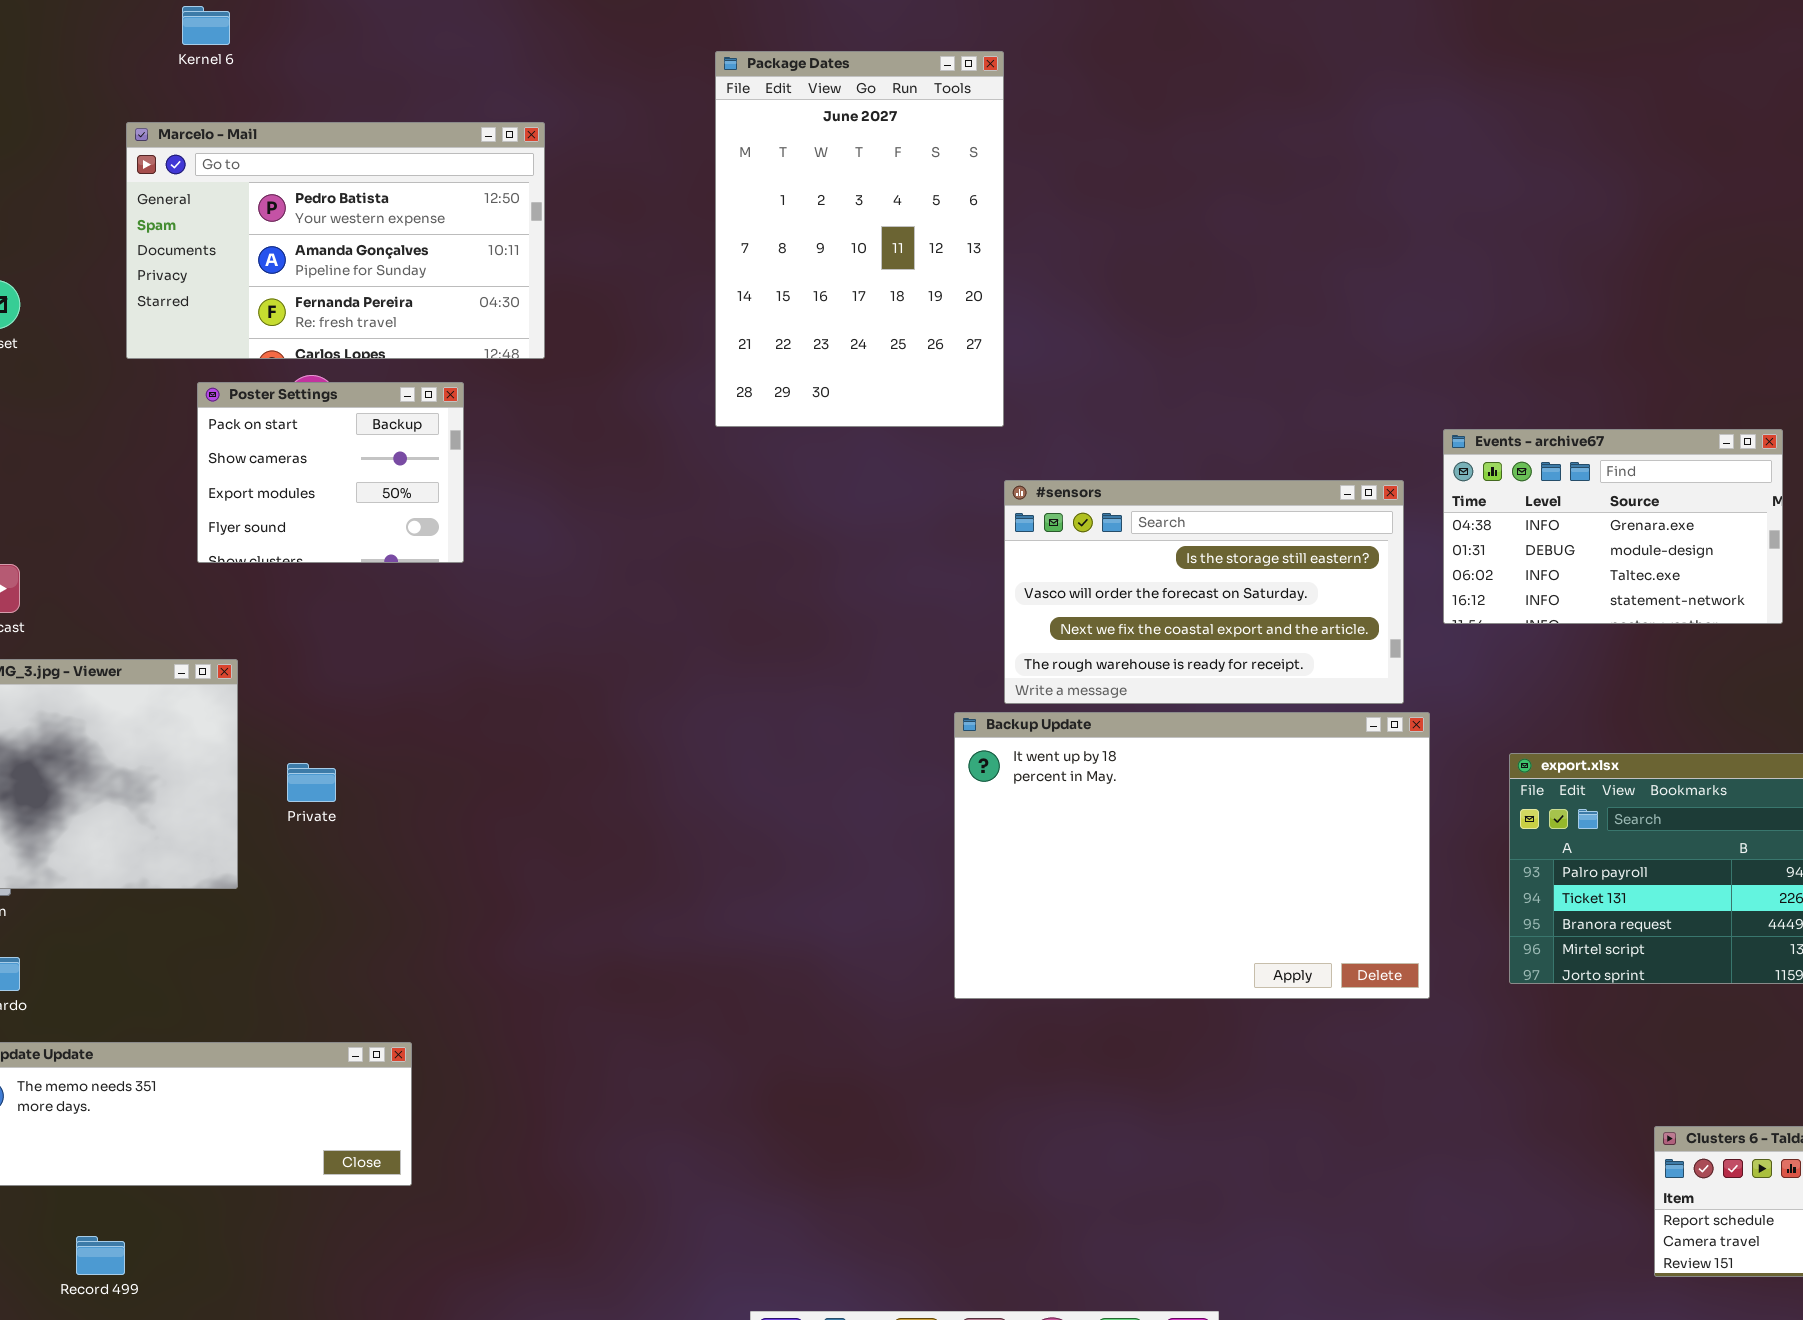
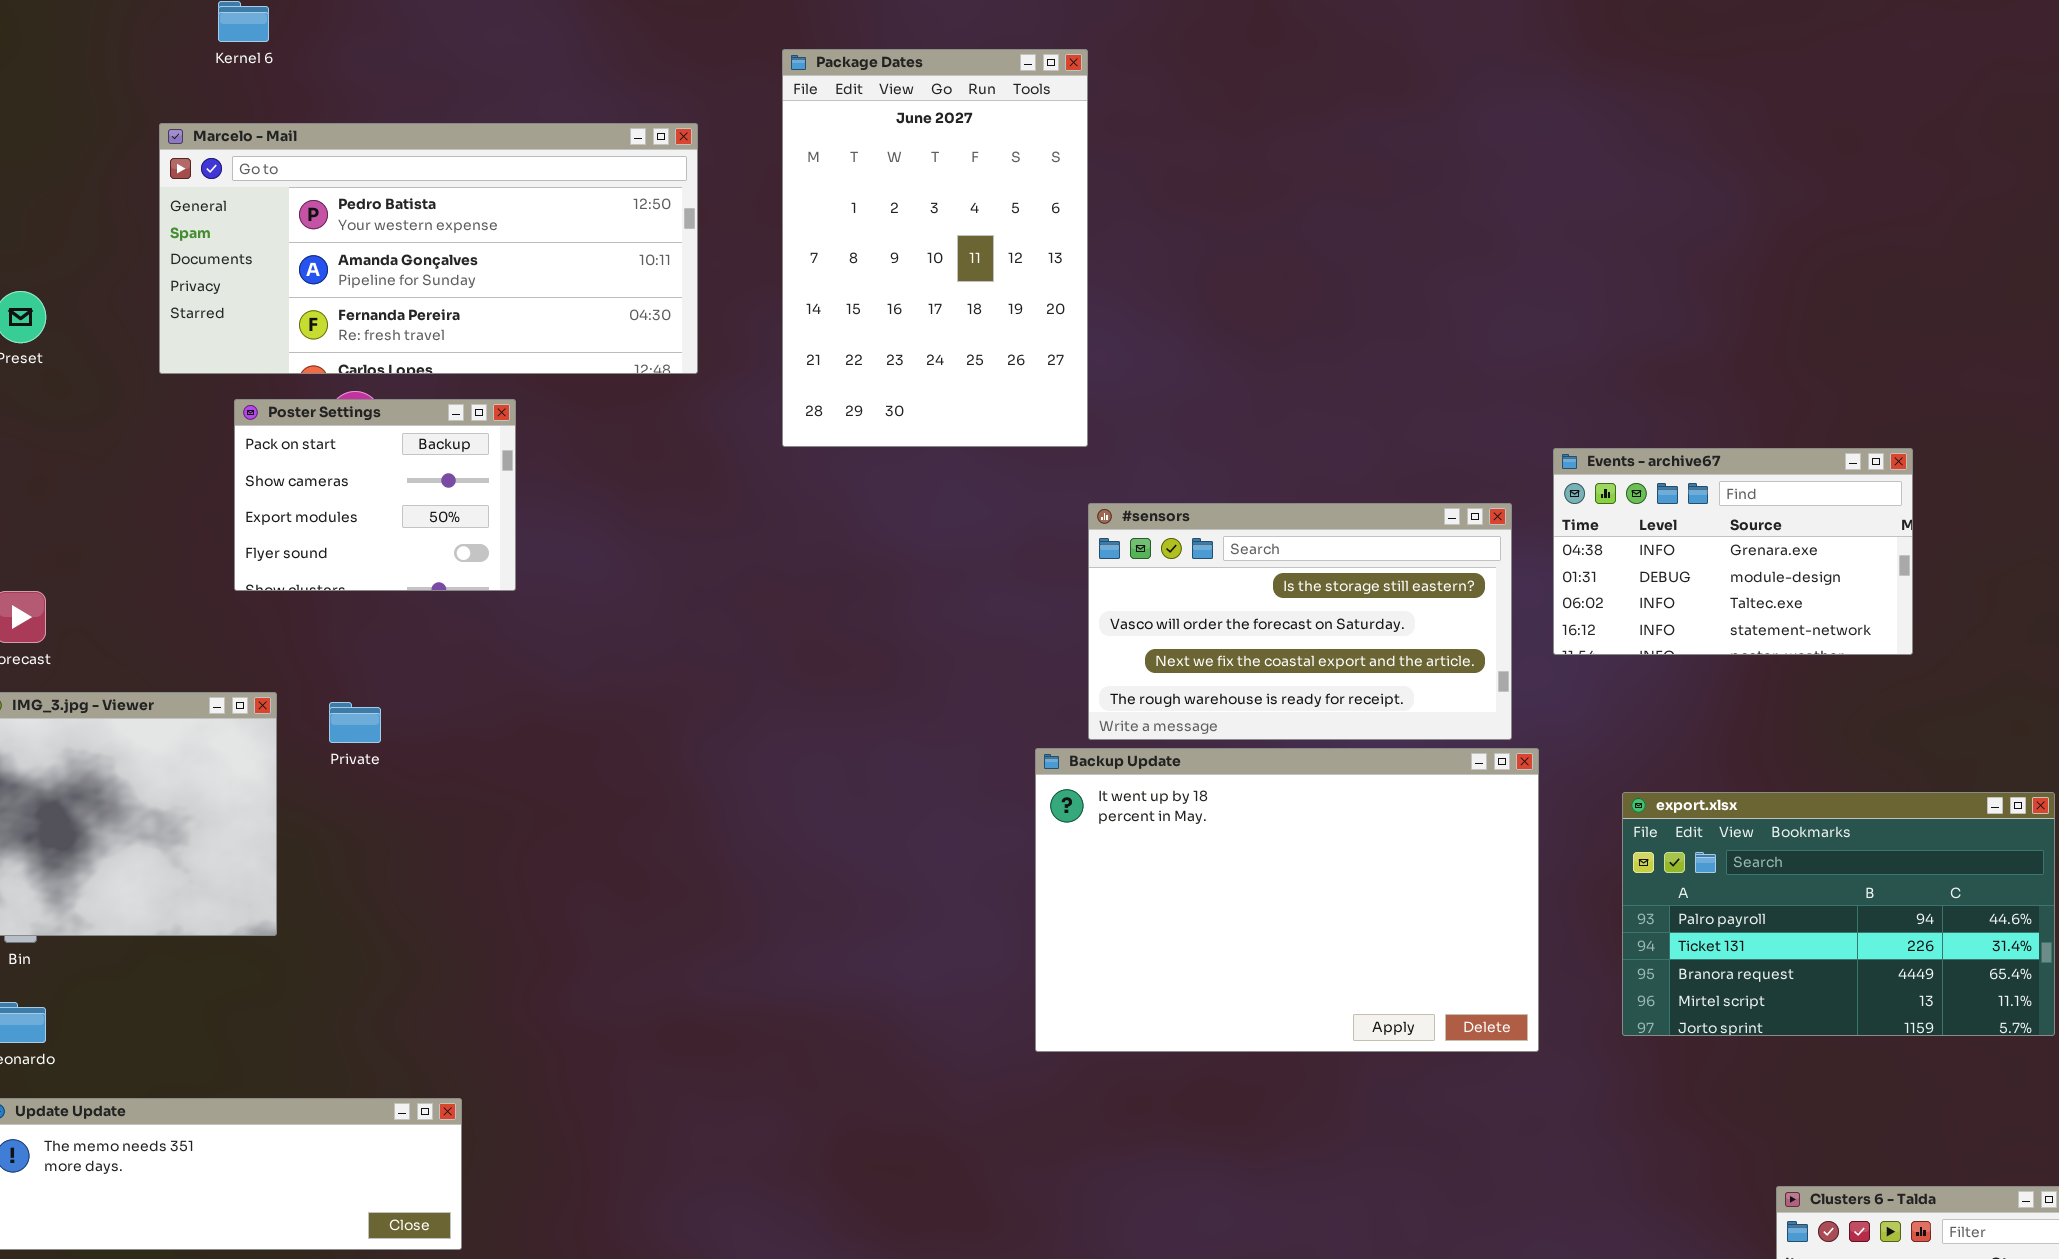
Marcelo - Mail: [126,122,545,359] -> [159,123,698,374], resized
Private: [287,763,336,802] -> [329,702,381,743], moved

